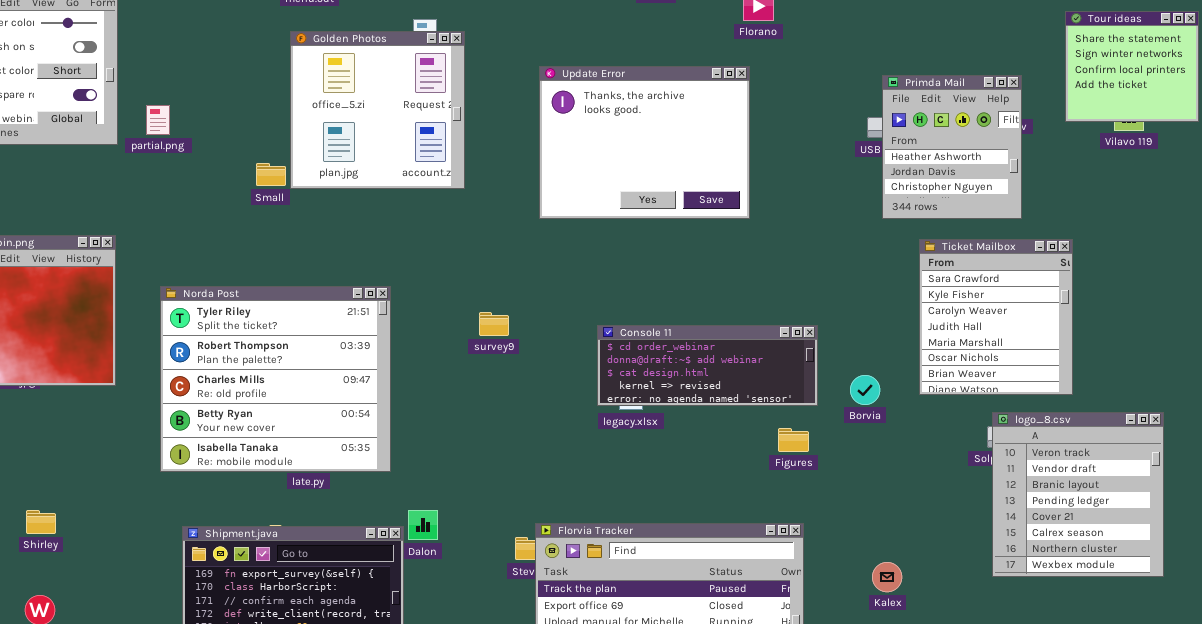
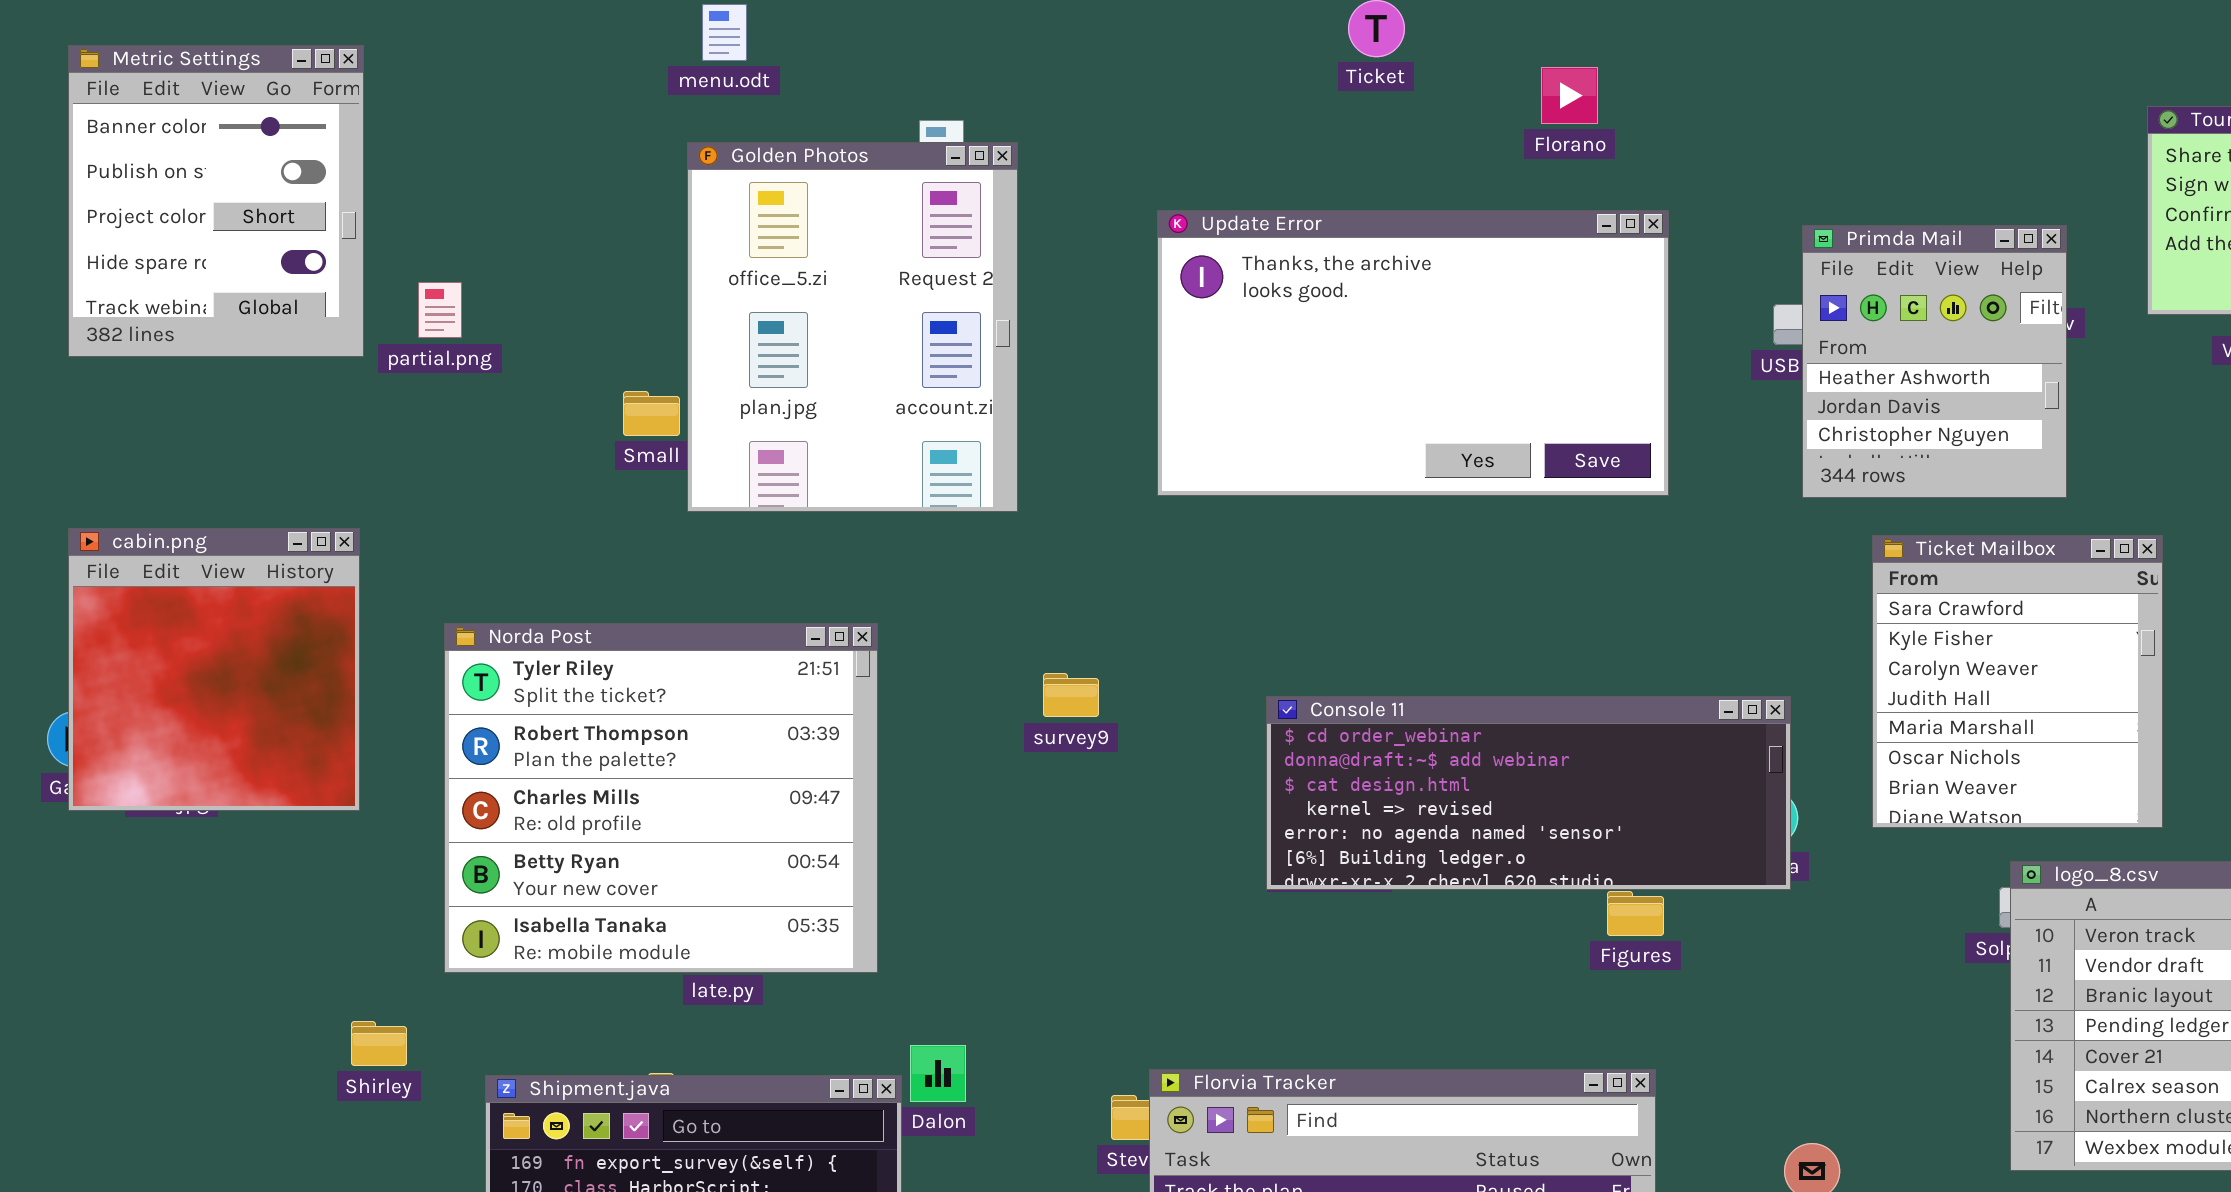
Golden Photos: [290,31,465,189] -> [687,142,1018,512], resized
Update Error: [539,66,750,219] -> [1157,210,1669,496], resized
Console 11: [597,325,818,406] -> [1266,696,1791,890], resized
Shirley: [26,510,56,534] -> [351,1021,407,1066], moved

